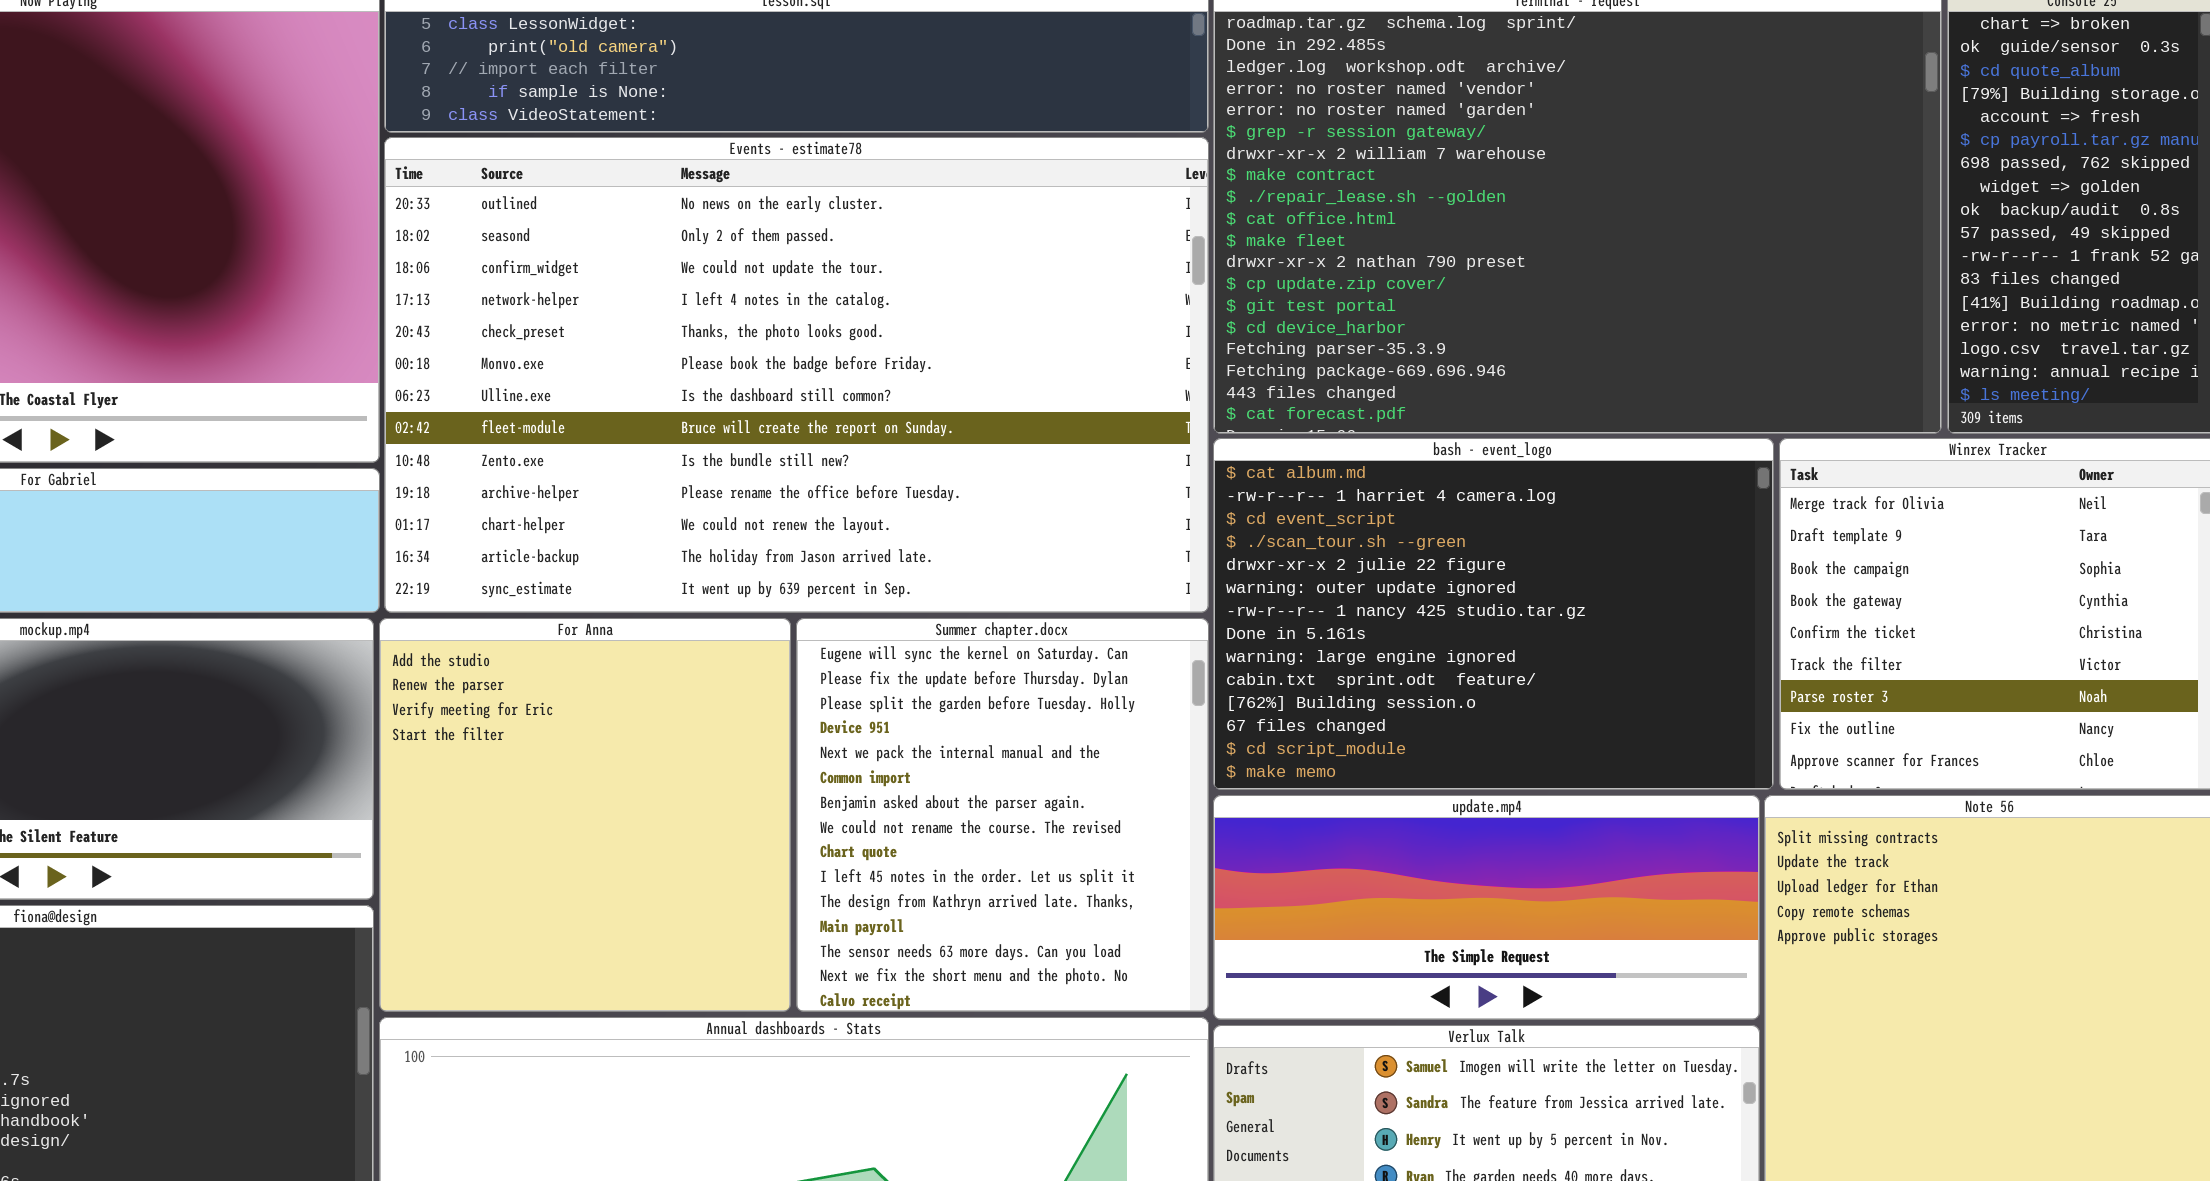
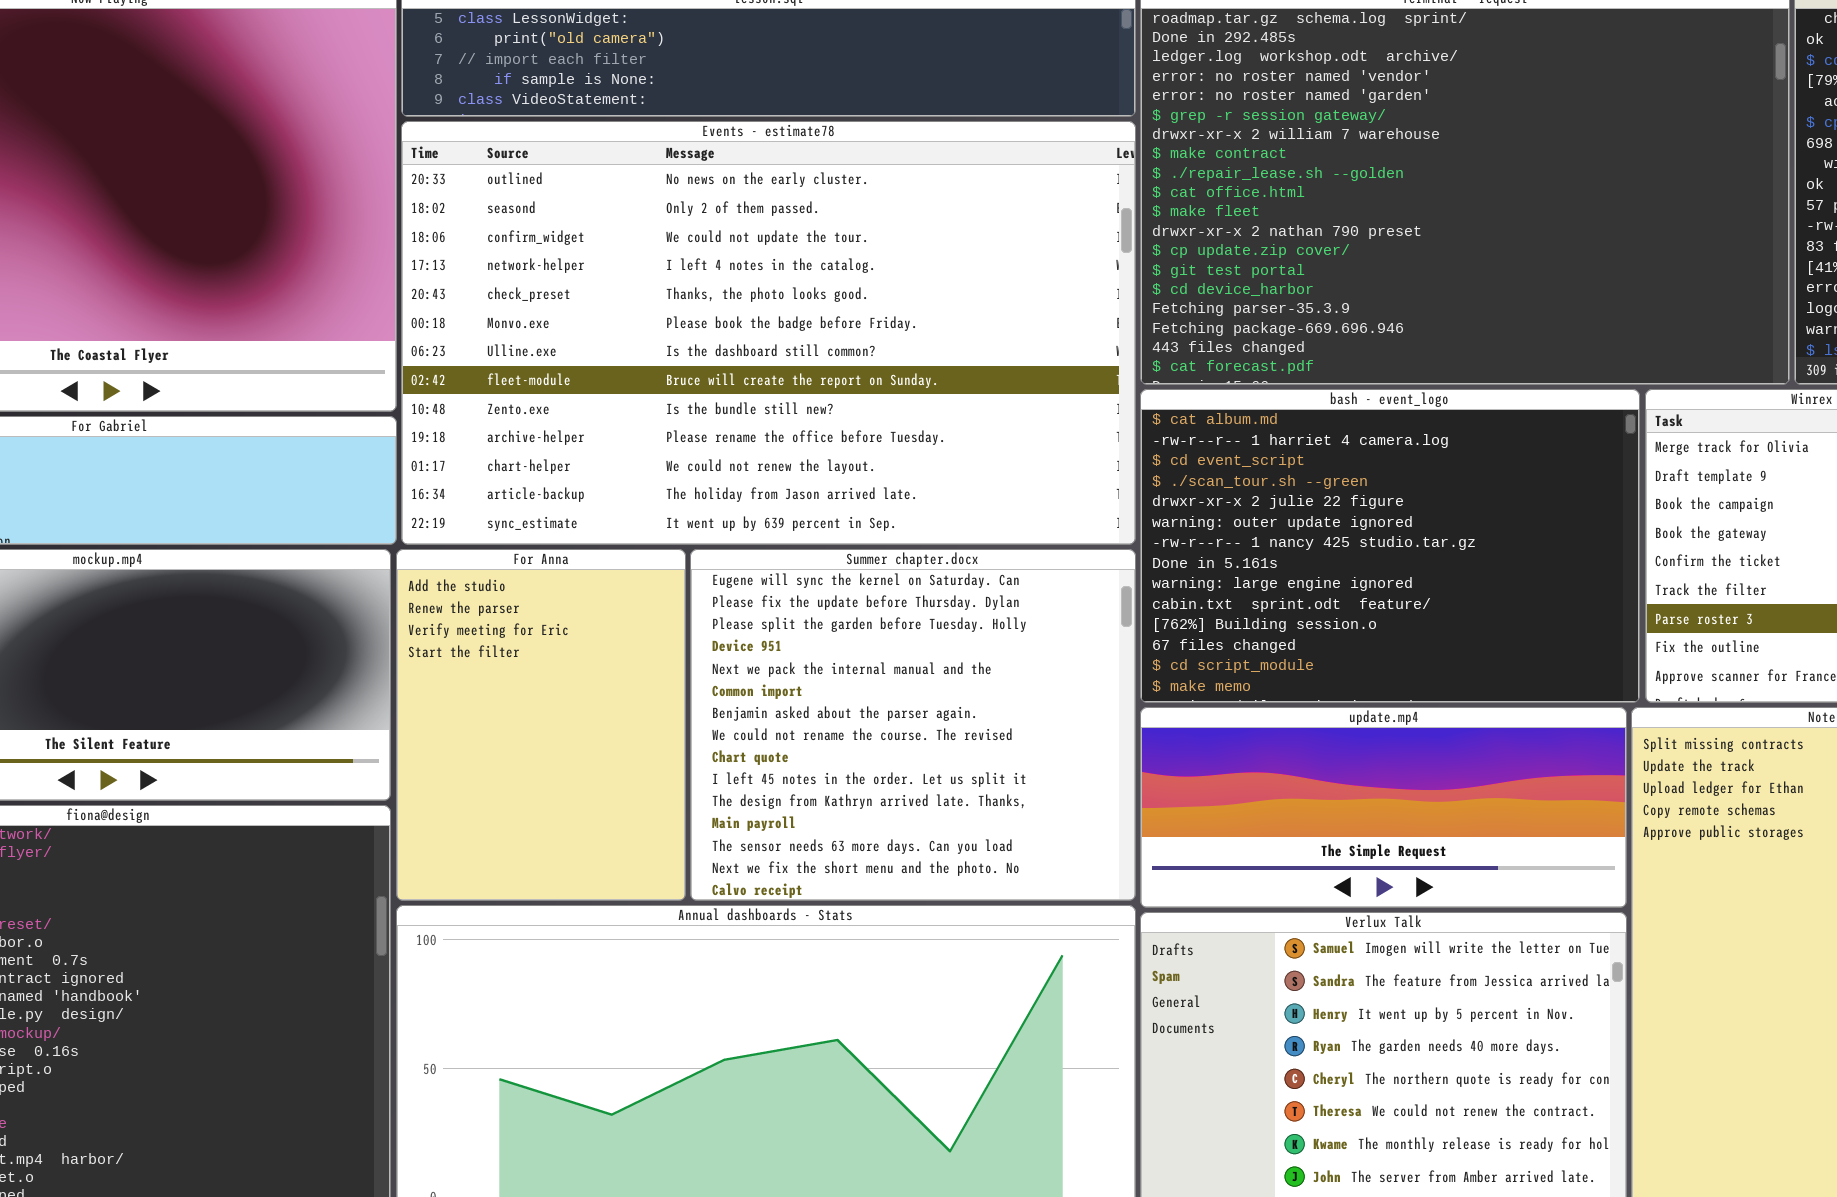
For Anna: [379,618,791,1012] -> [396,549,686,901], resized
Summer chapter.docx: [796,618,1209,1012] -> [690,549,1136,901], resized

